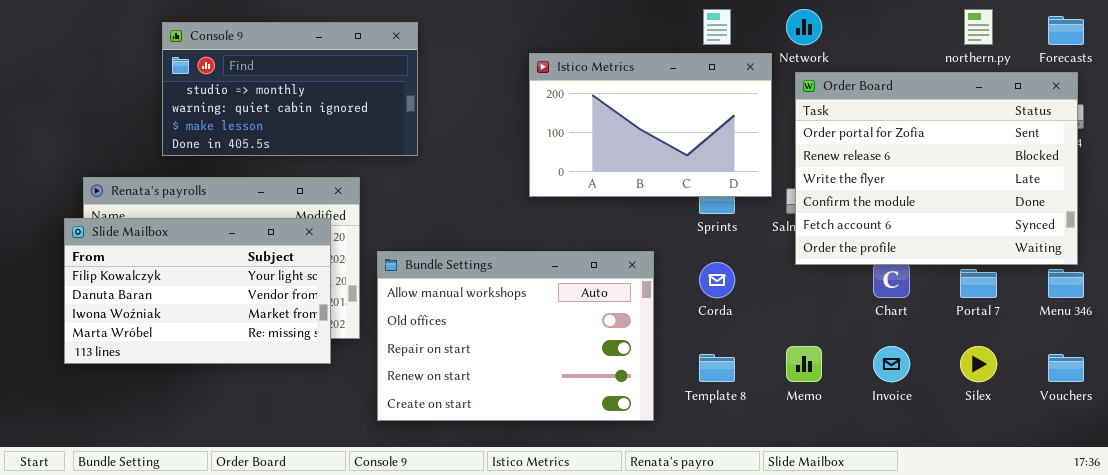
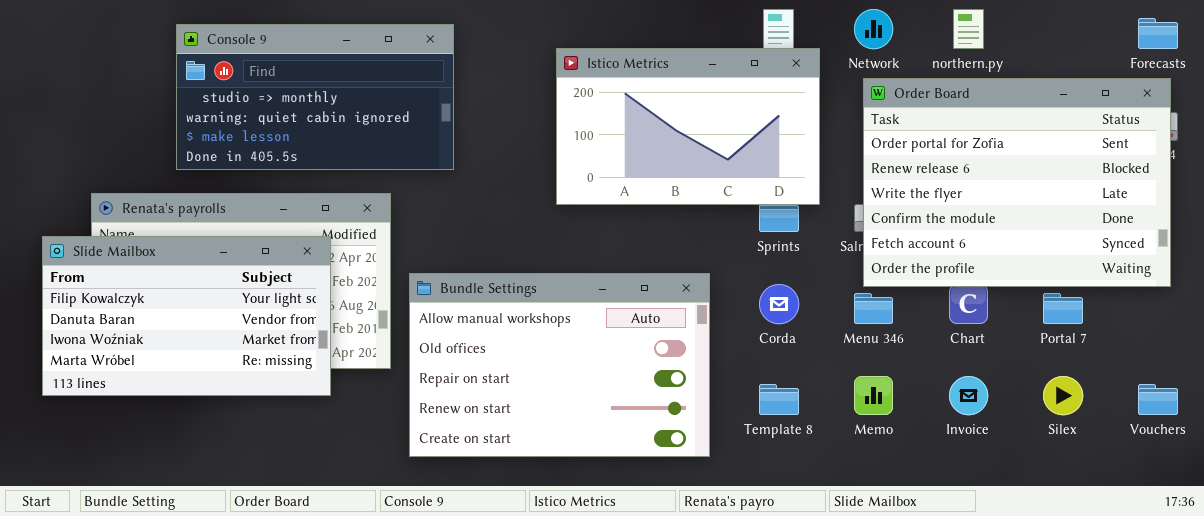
northern.py: [964,9,993,45] -> [953,9,984,49], moved
Istico Metrics: [529,53,772,197] -> [556,48,820,205], moved
Slide Mailbox: [64,218,331,364] -> [42,236,331,396], moved
Menu 346: [1048,269,1084,298] -> [854,293,893,324], moved

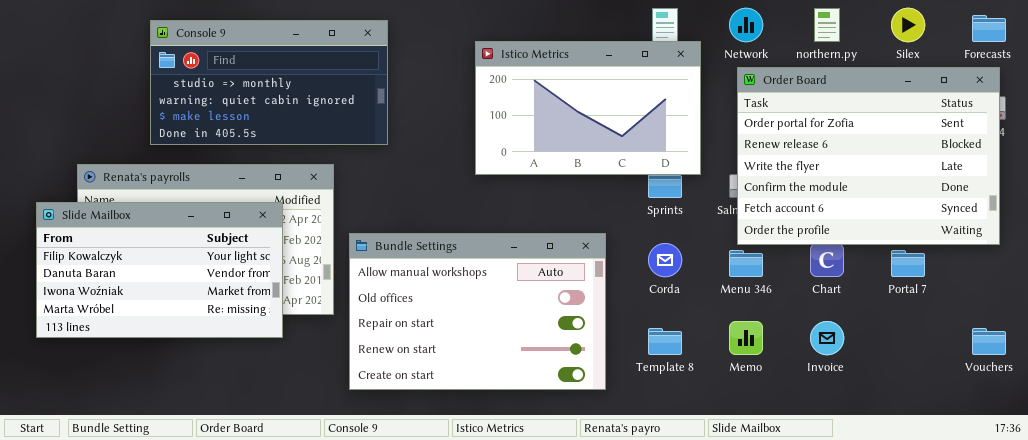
Silex: [1043,376,1083,415] -> [891,8,925,42], moved

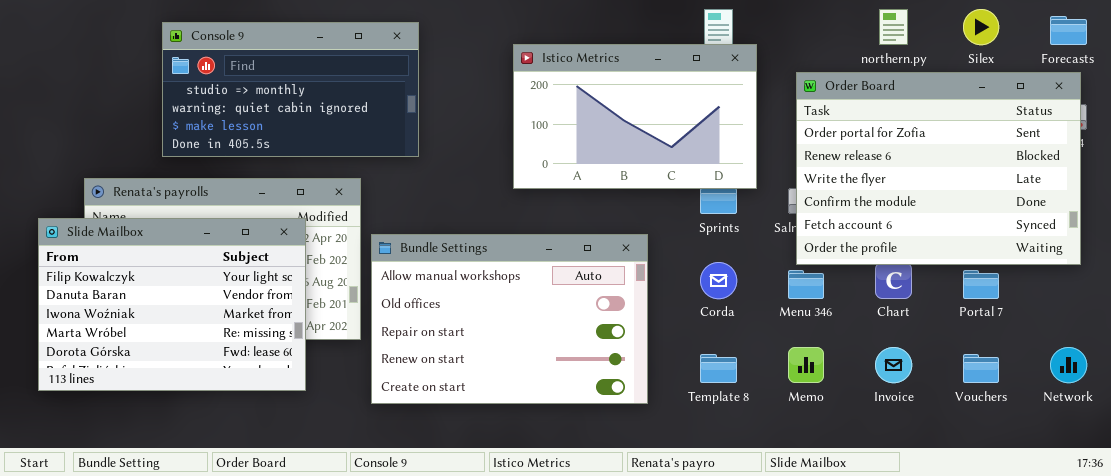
Network: [729,8,763,42] -> [1050,347,1087,383], moved
Slide Mailbox: [36,202,283,338] -> [38,218,306,391], resized
Bundle Settings: [349,233,606,390] -> [371,234,648,404], moved
Vouchers: [972,328,1006,355] -> [963,354,999,383], moved

